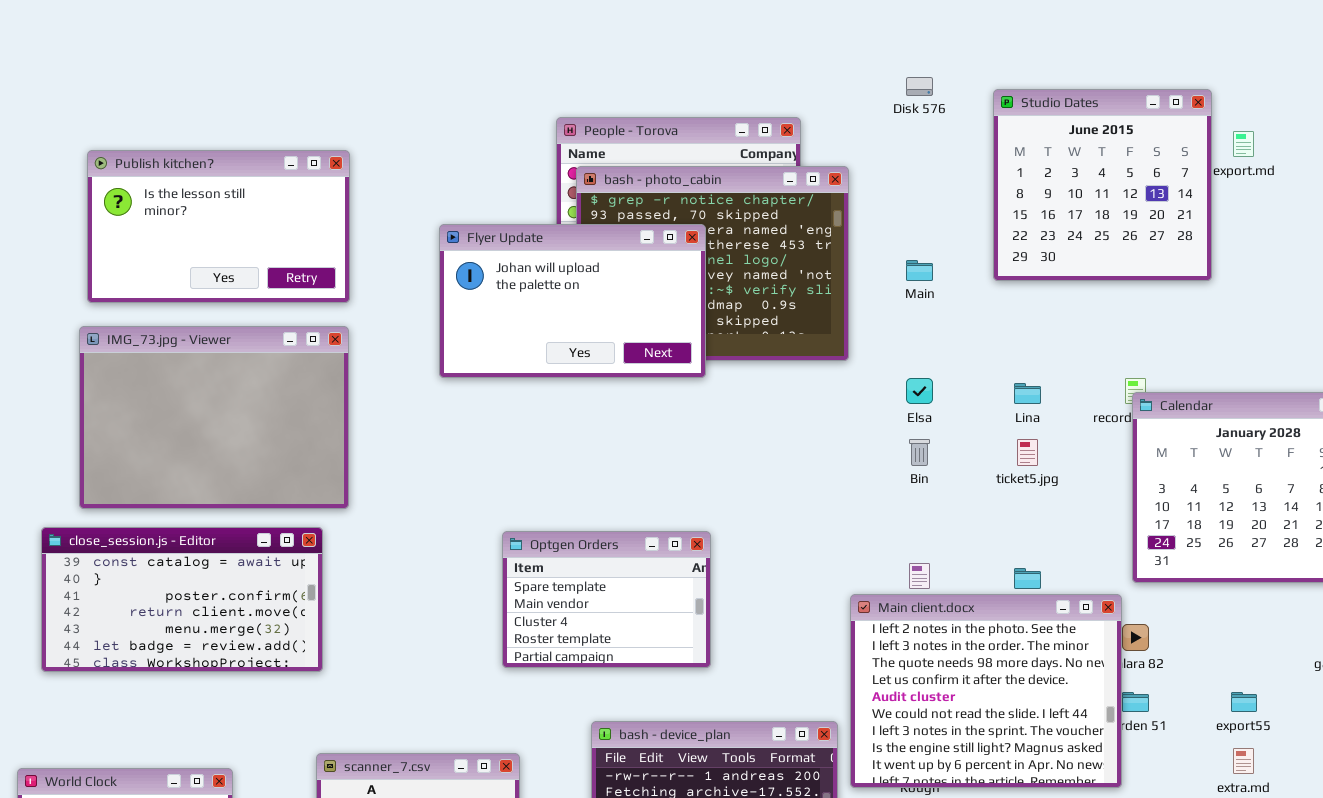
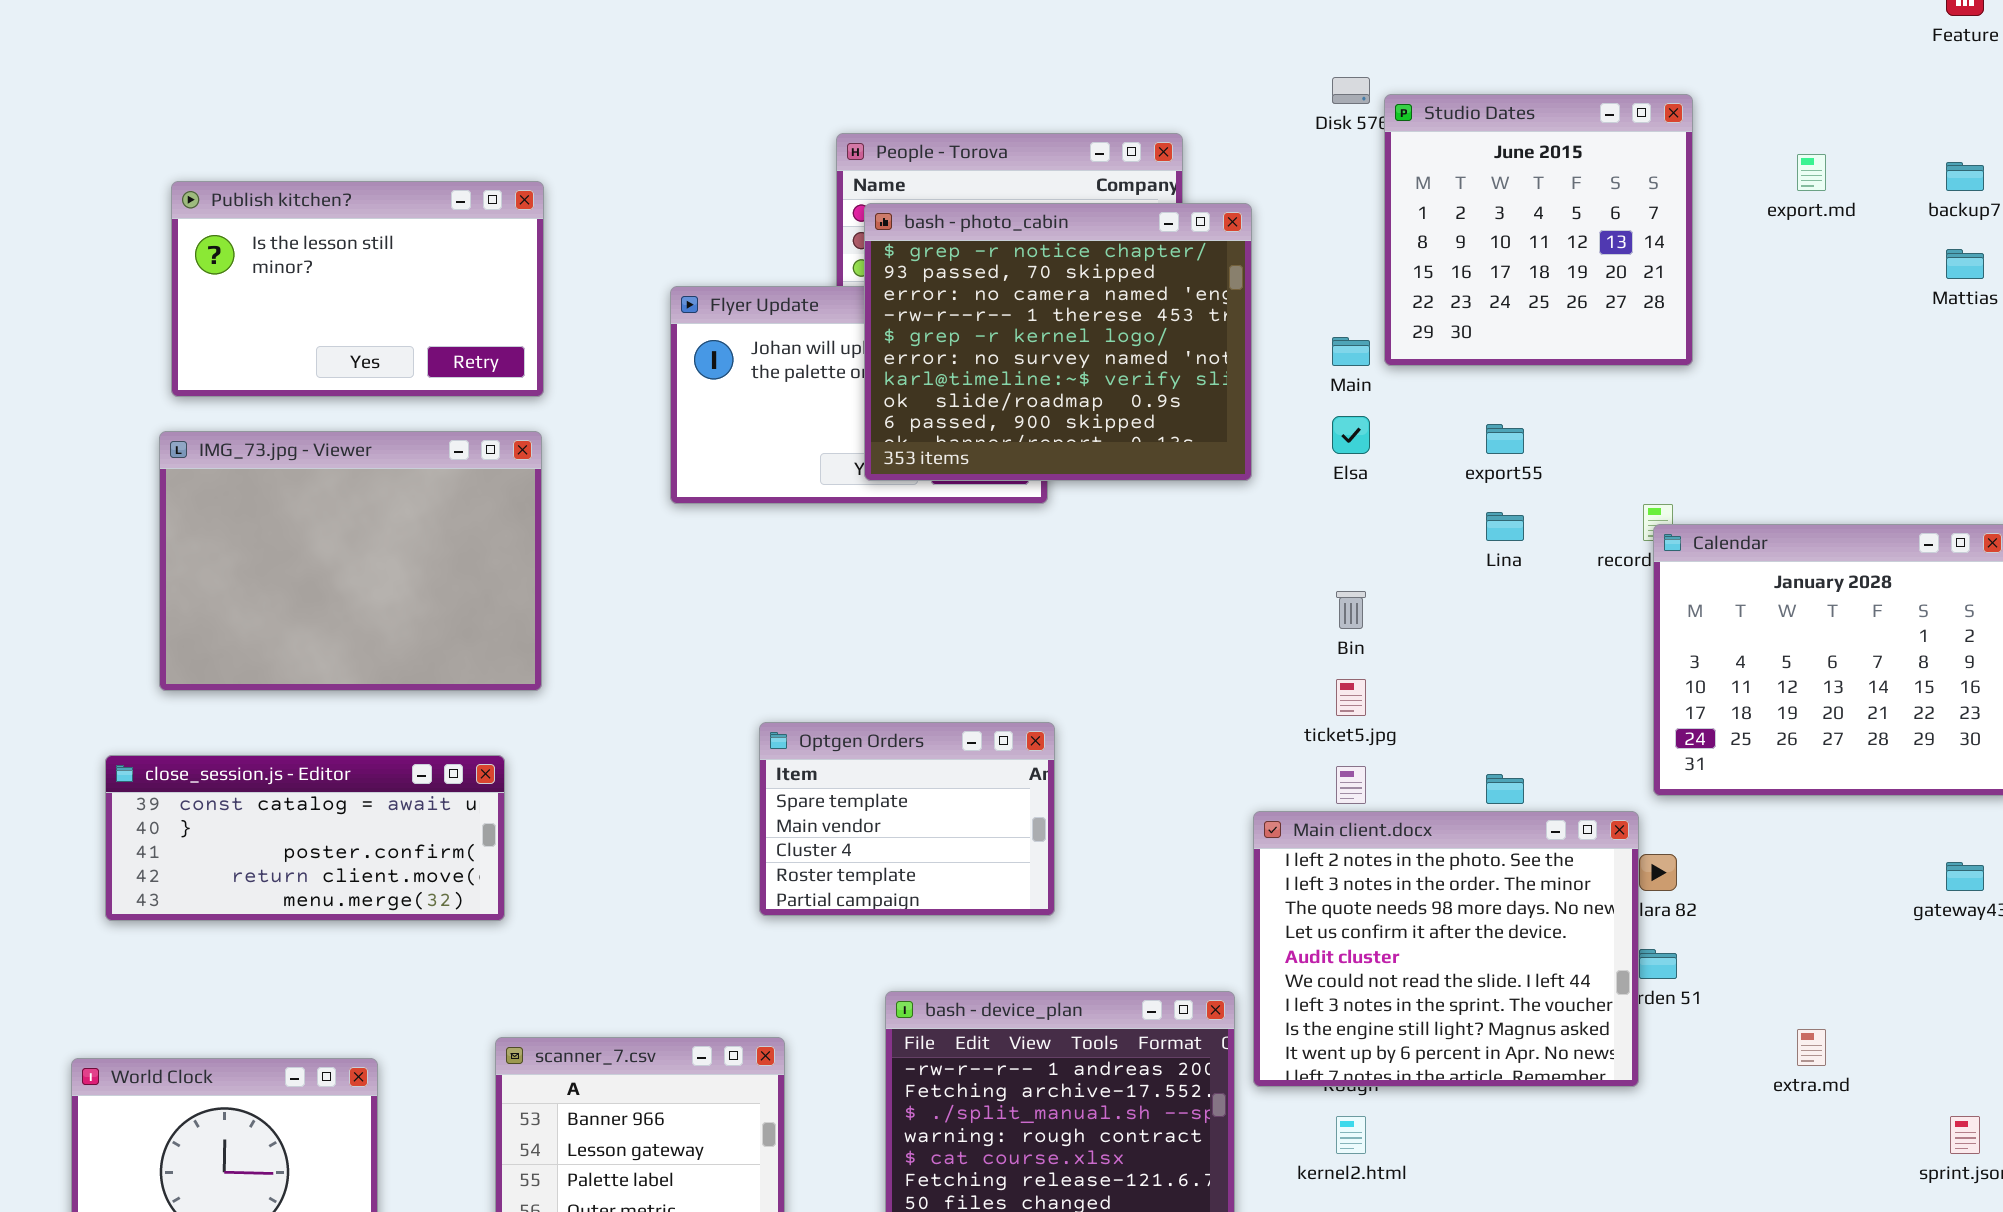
Studio Dates: [993,89,1212,281] -> [1384,94,1693,366], moved
bash - photo_cabin: [576,166,849,361] -> [864,203,1252,481], raised
Elsa: [906,378,933,404] -> [1332,416,1370,454], moved
ticket5.jpg: [1017,439,1038,466] -> [1336,679,1366,716], moved
close_session.js - Editor: [41,527,323,672] -> [105,755,505,921], resized
export55: [1231,692,1257,712] -> [1486,424,1524,454], moved

